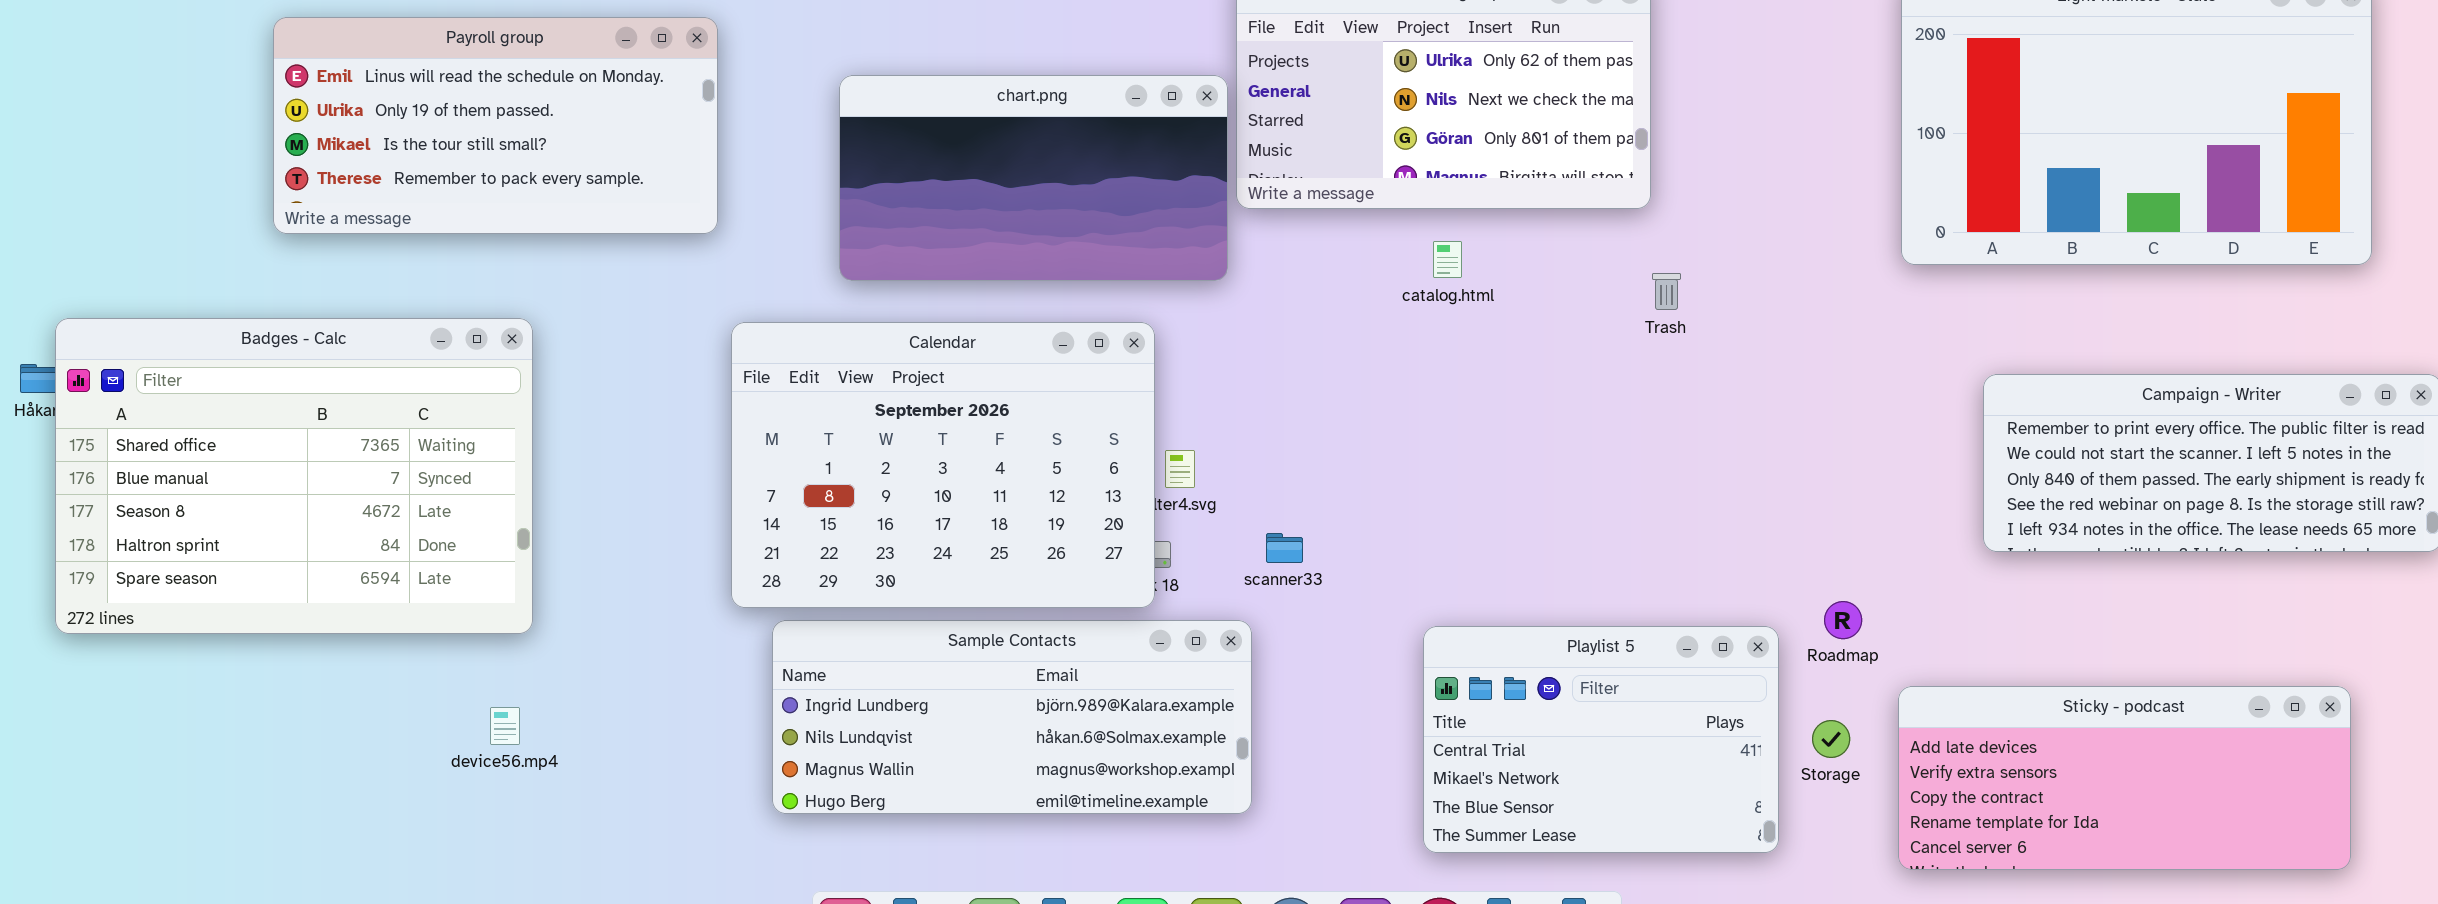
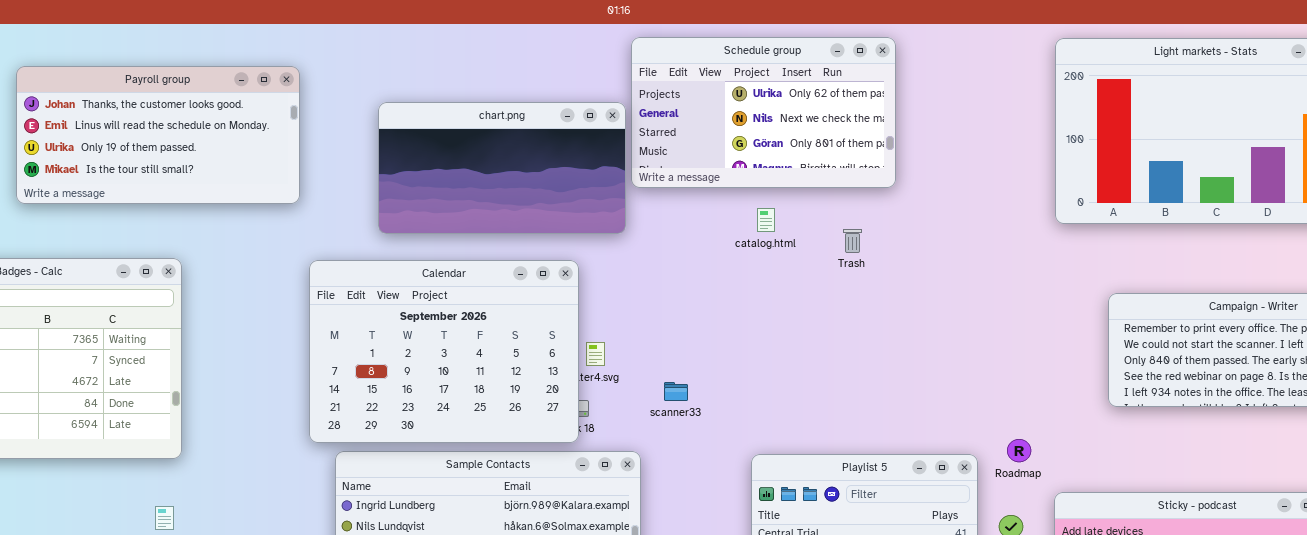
Payroll group: [273,17,718,234] -> [16,66,300,204], scrolled up 1 row
Trash: [1652,273,1681,310] -> [843,229,862,253], moved
scanner33: [1266,533,1303,563] -> [664,382,688,401], moved

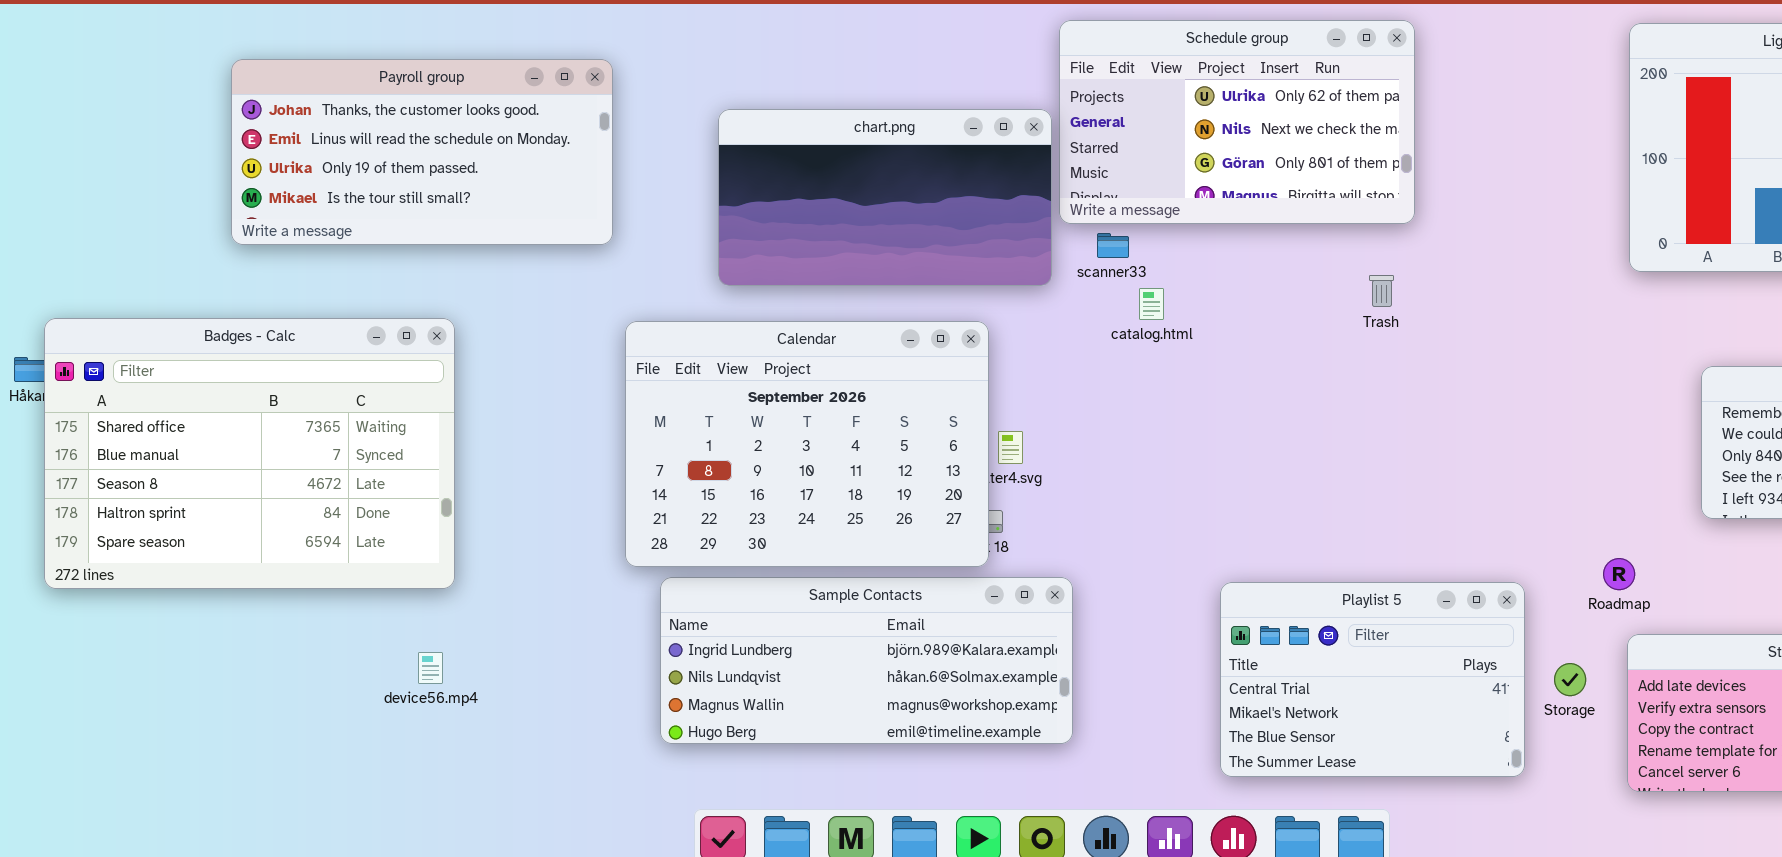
catalog.html: [757,208,775,232] -> [1139,288,1164,320], moved
Trash: [843,229,862,253] -> [1369,275,1394,307], moved
scanner33: [664,382,688,401] -> [1097,233,1129,258], moved
Roadmap: [1007,439,1031,462] -> [1603,558,1635,590], moved

